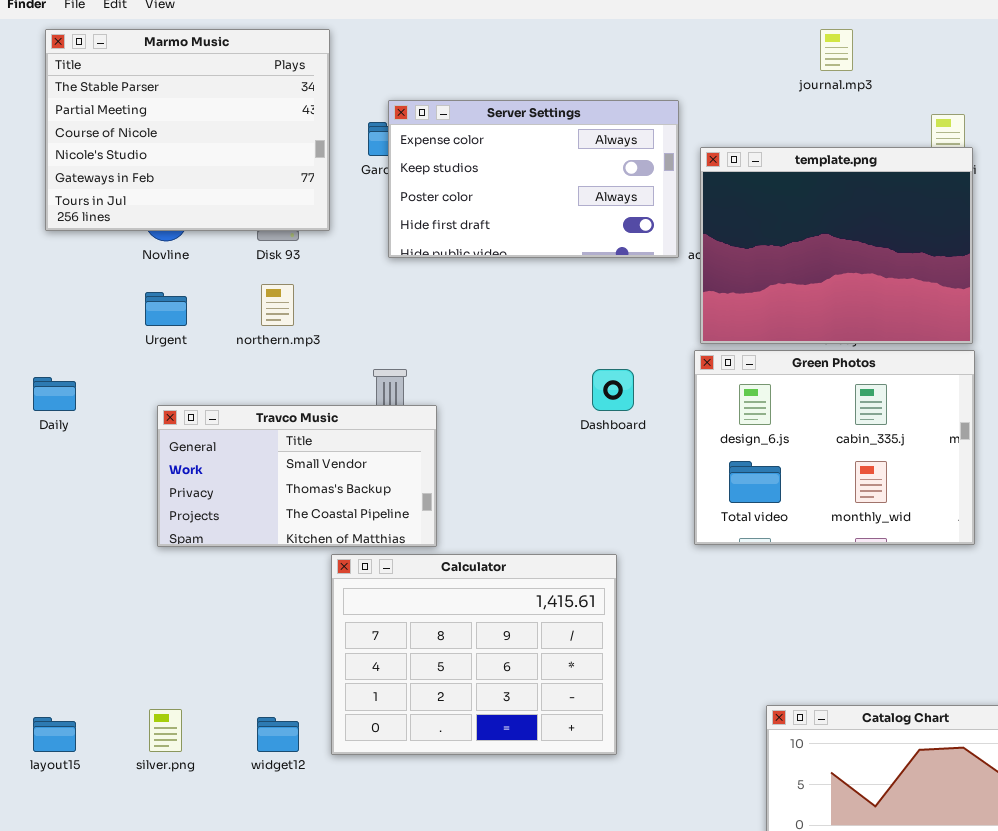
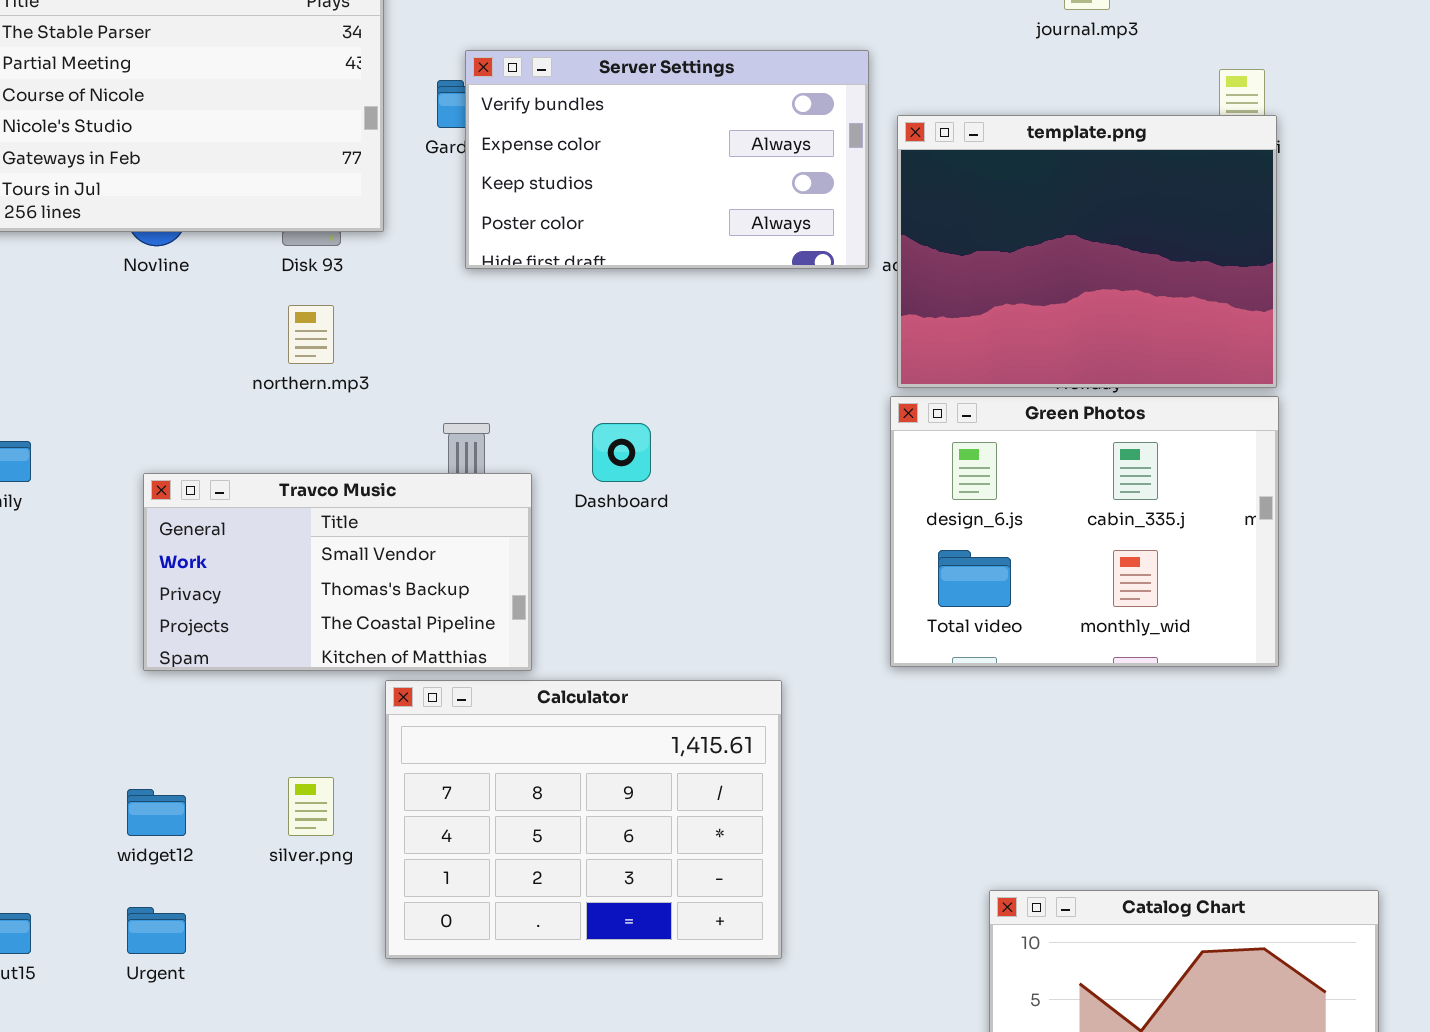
Server Settings: [388,100,679,258] -> [465,50,869,269], scrolled up 1 row
Urgent: [145,292,187,326] -> [127,907,186,954], moved
Dashboard: [592,369,634,411] -> [592,423,651,482], moved
silver.png: [149,709,182,752] -> [288,777,334,836], moved
widget12: [257,717,299,752] -> [127,789,186,836], moved

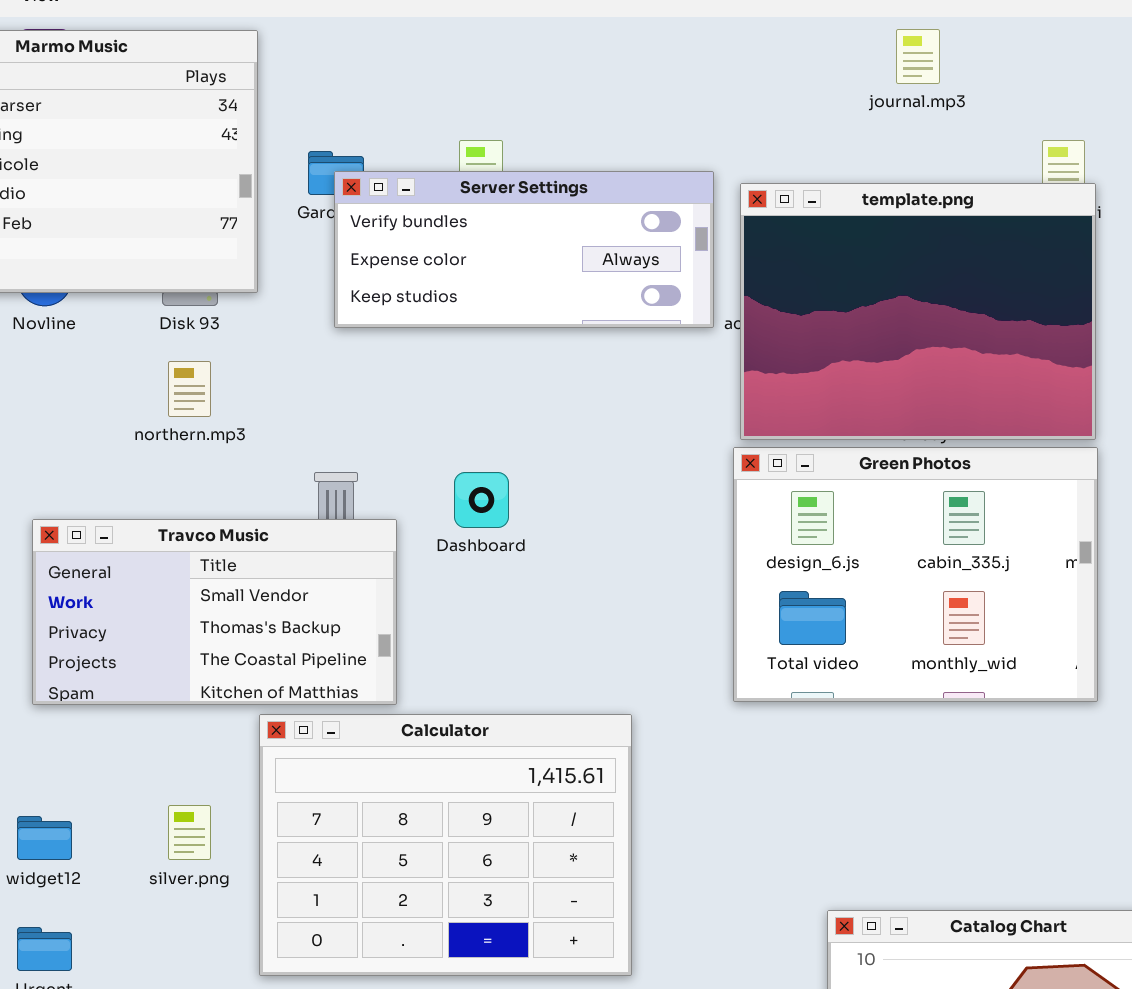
Server Settings: [465,50,869,269] -> [334,171,714,328], resized

